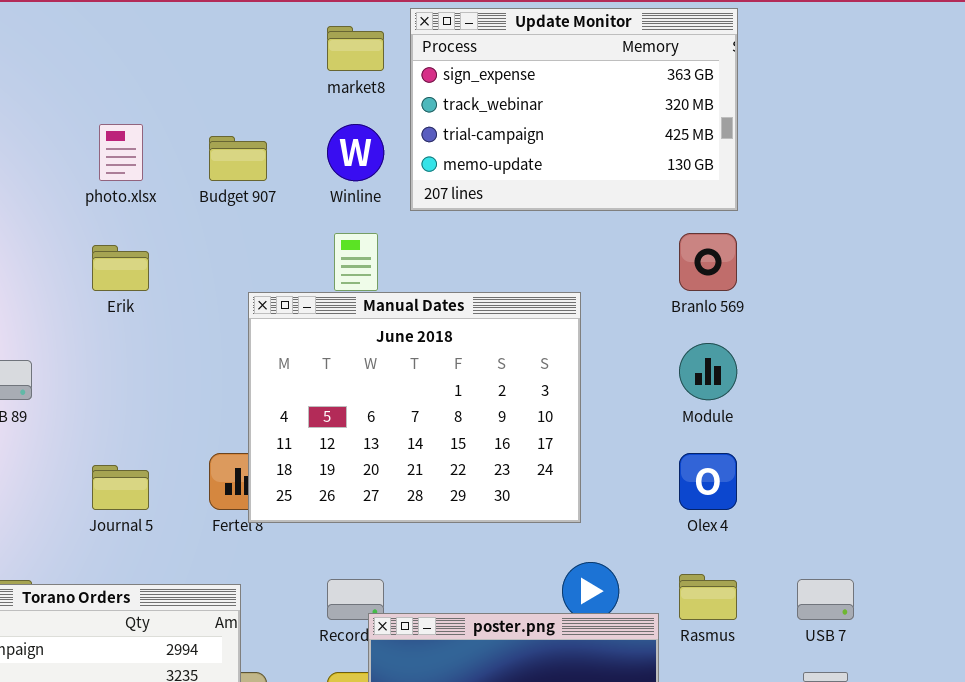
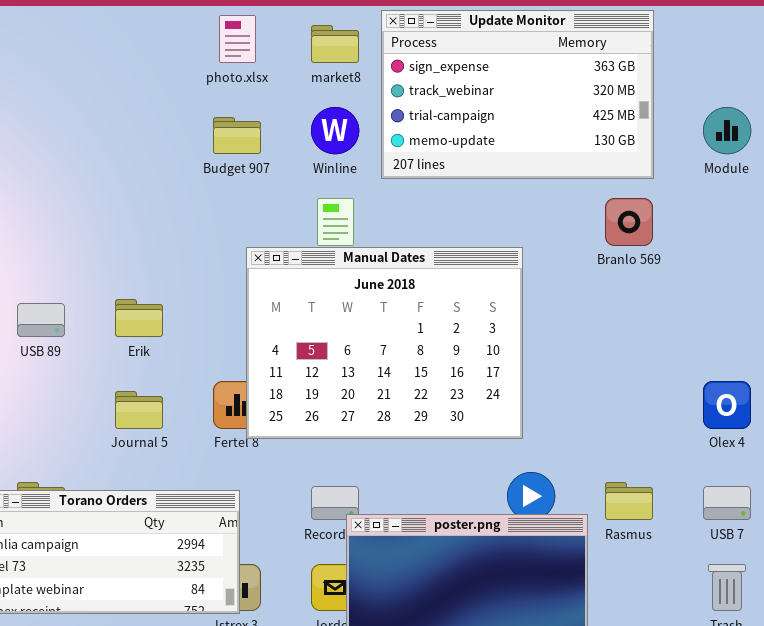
photo.xlsx: [99,124,143,181] -> [219,15,256,63], moved
Erik: [92,245,149,291] -> [115,299,163,337], moved
Module: [679,343,737,400] -> [703,107,751,154], moved
Olex 4: [679,453,737,510] -> [703,381,751,429], moved

